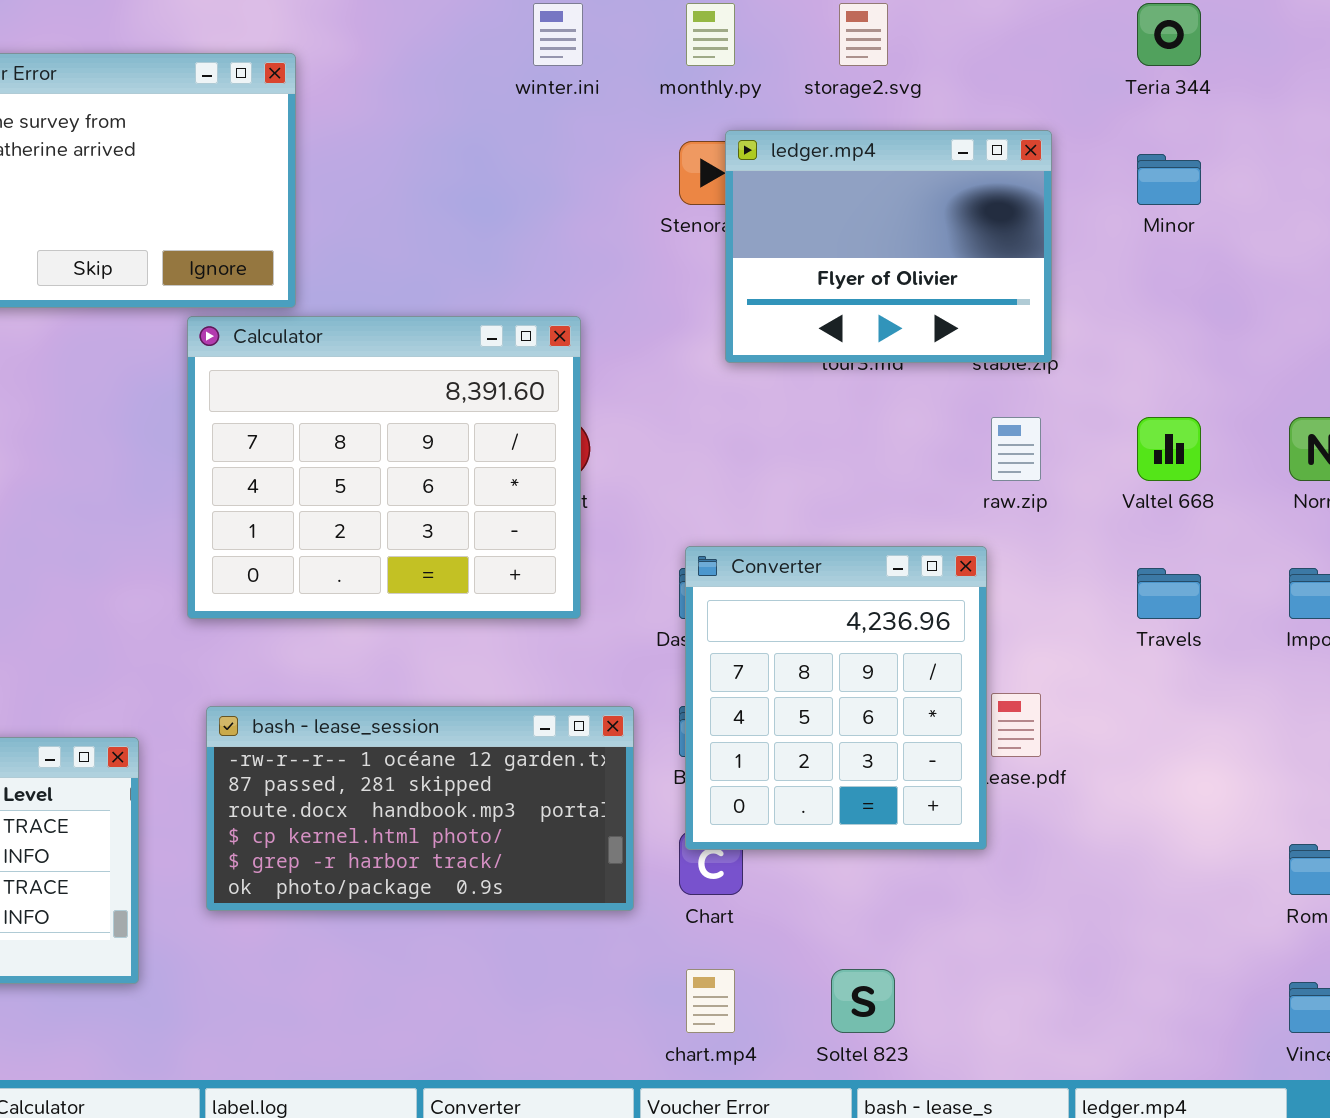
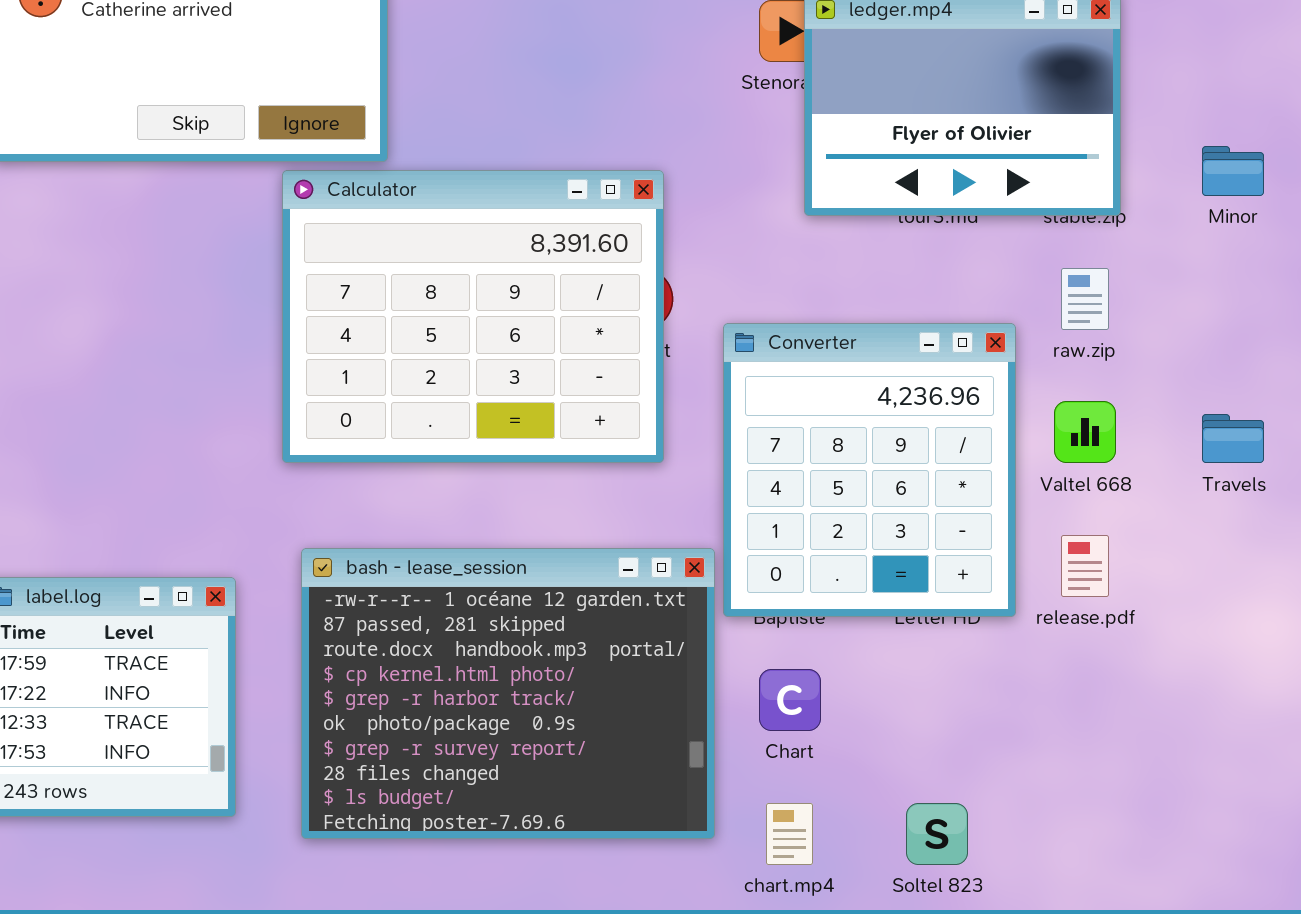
Minor: [1137,154,1201,205] -> [1202,146,1264,196], moved
Valtel 668: [1137,417,1201,481] -> [1054,401,1116,463], moved
Converter: [685,546,987,850] -> [723,323,1016,617], moved
bash - lease_session: [206,706,634,911] -> [301,548,715,839], resized

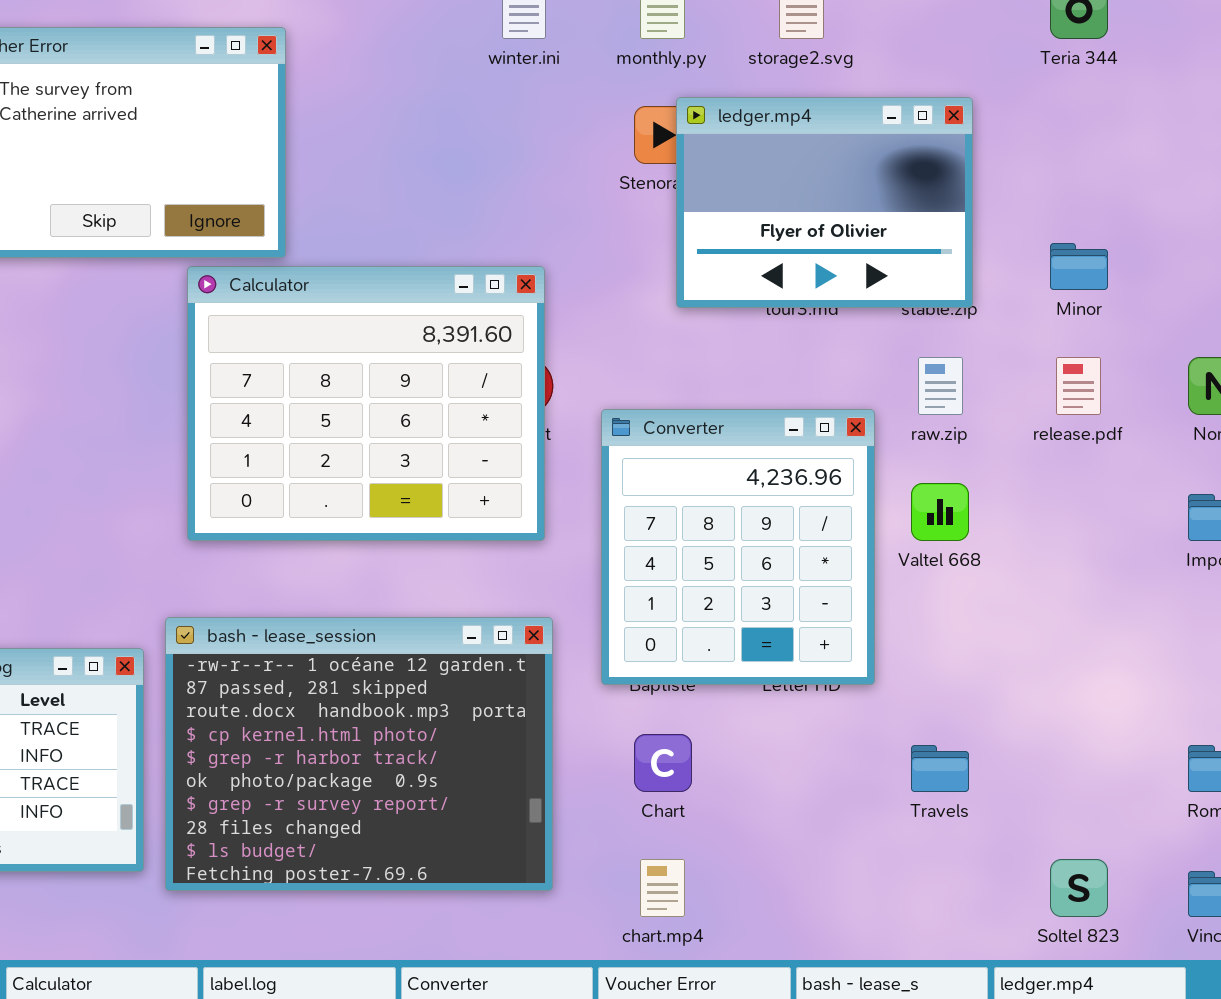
Travels: [1202,414,1264,463] -> [911,745,969,792], moved
release.pdf: [1061,535,1109,597] -> [1056,357,1101,415], moved
bash - lease_session: [301,548,715,839] -> [165,617,553,891], moved
Soltel 823: [906,803,968,865] -> [1050,859,1108,917], moved

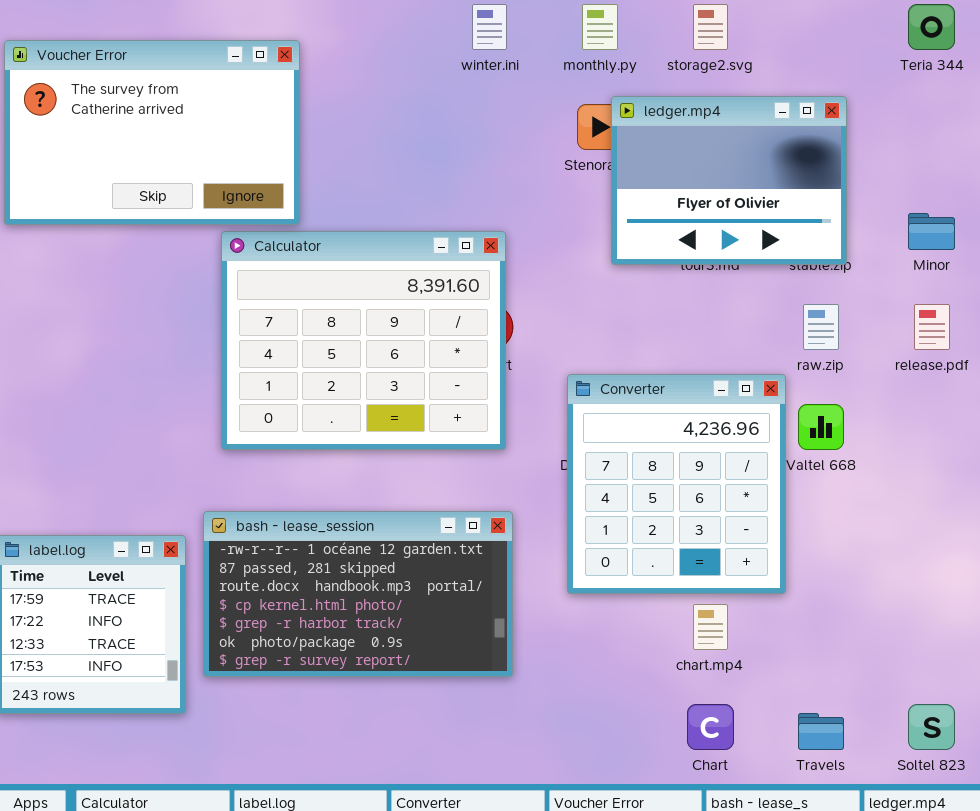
Converter: [601,409,875,685] -> [567,374,786,594], moved
bash - lease_session: [165,617,553,891] -> [203,511,513,677], resized
Chart: [634,734,692,792] -> [687,704,734,750], moved
Travels: [911,745,969,792] -> [798,713,844,750], moved
chart.mp4: [640,859,685,917] -> [693,604,728,650], moved

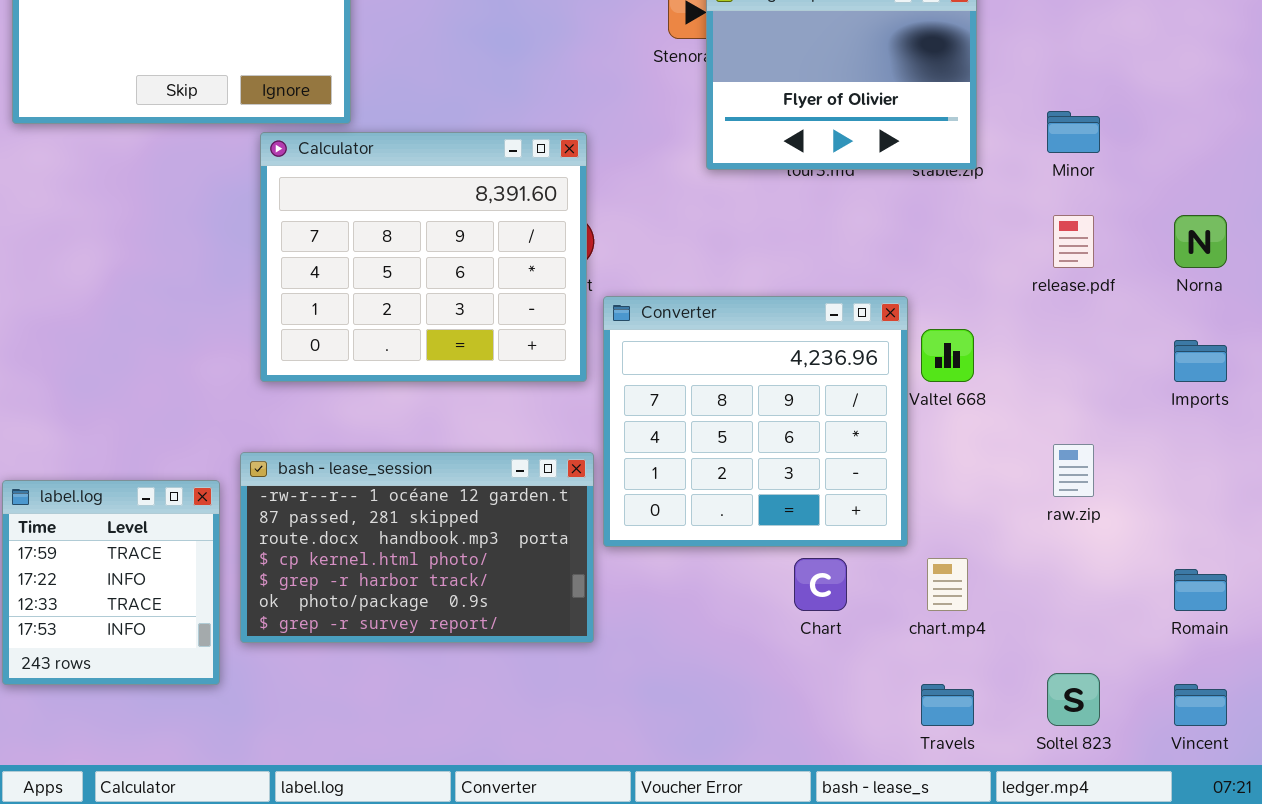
raw.zip: [803,304,839,350] -> [1053,444,1094,497], moved
Converter: [567,374,786,594] -> [603,296,908,547], resized
chart.mp4: [693,604,728,650] -> [927,558,968,611], moved
Chart: [687,704,734,750] -> [794,558,847,611], moved

